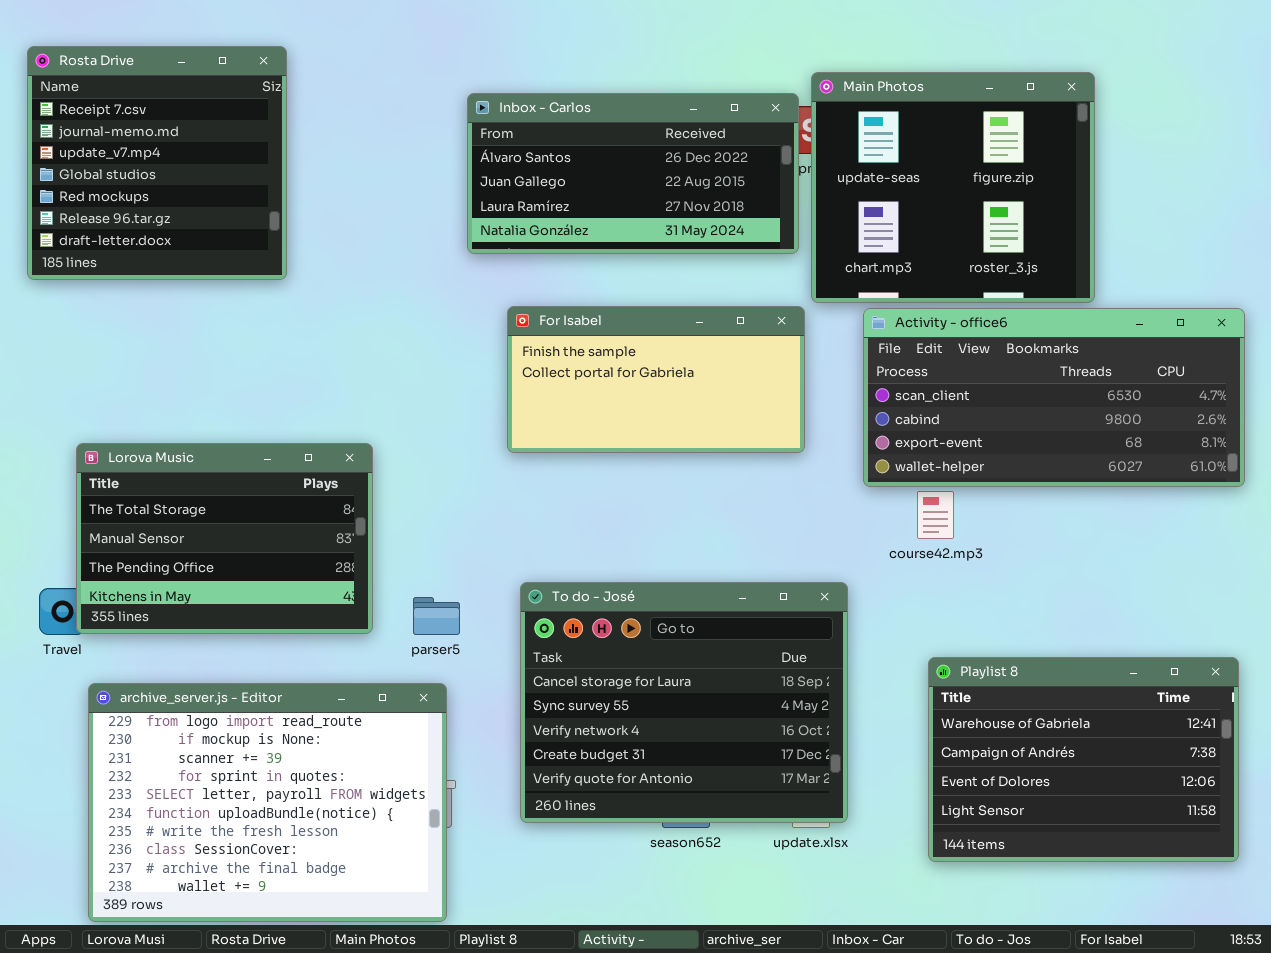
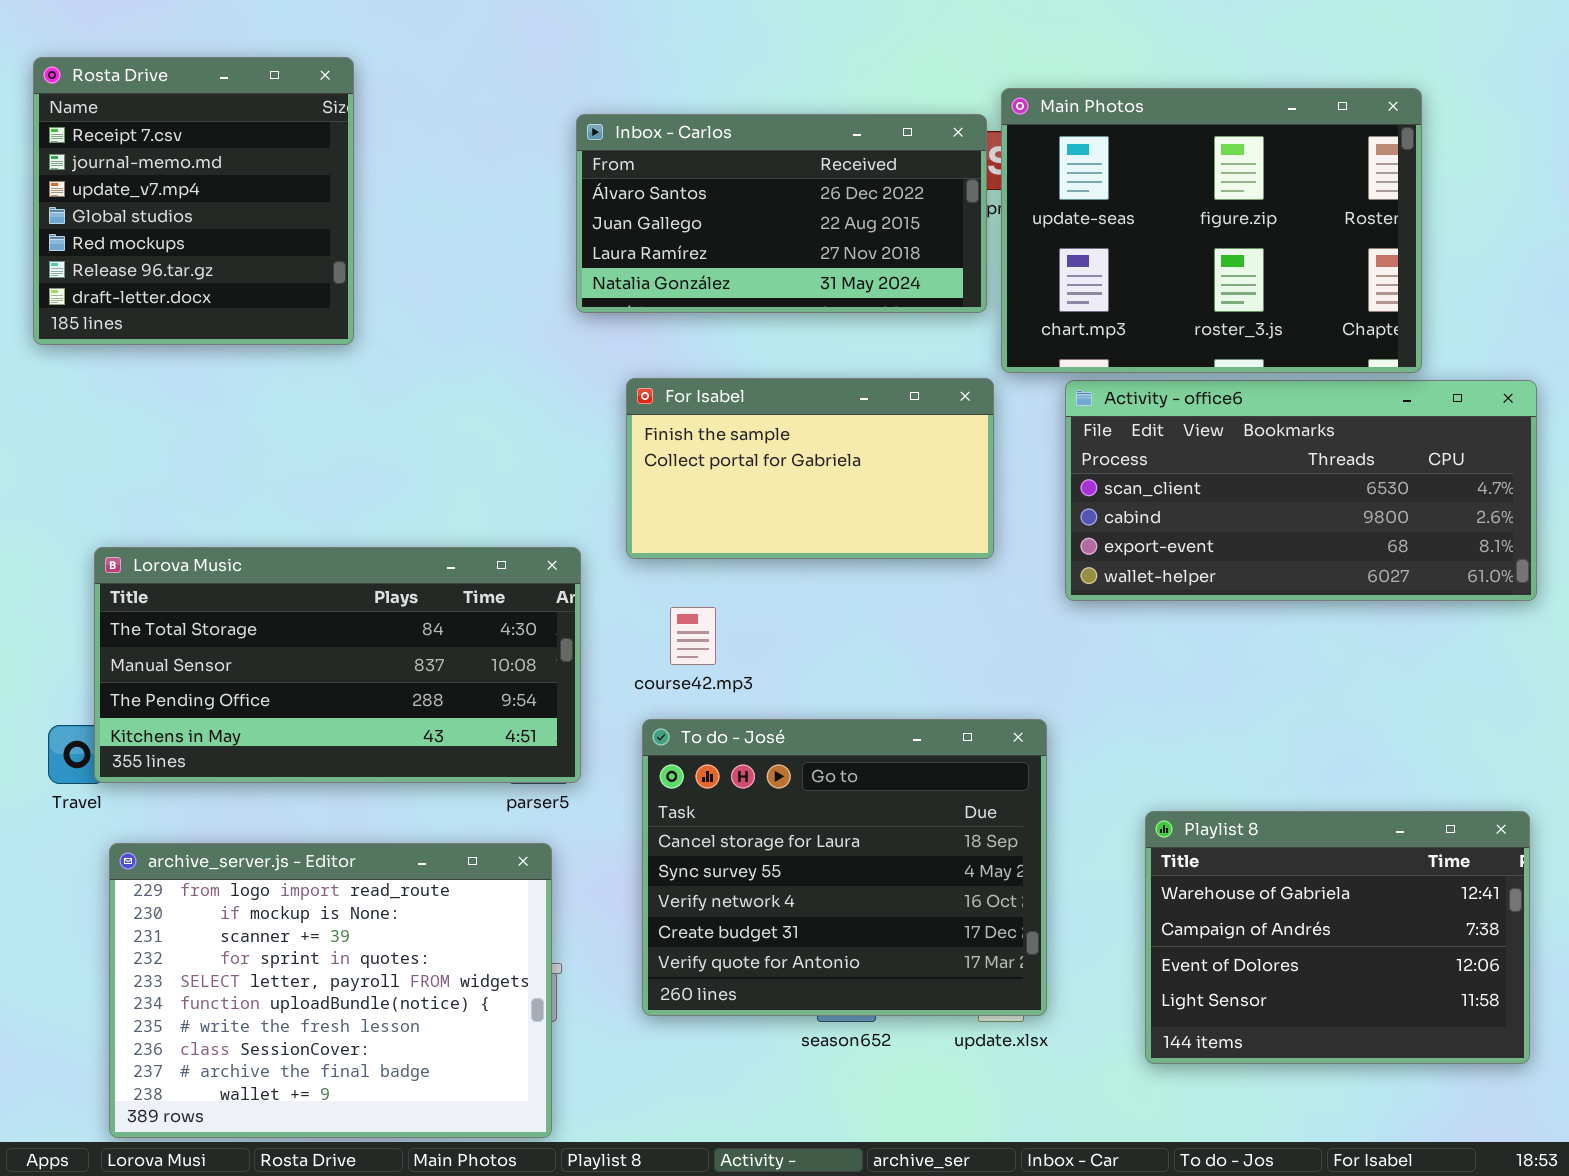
Main Photos: [811,72,1095,303] -> [1001,88,1422,373], resized
Lorova Music: [76,443,373,634] -> [94,547,581,783], resized
course42.mp3: [917,491,954,539] -> [670,607,716,665], moved

